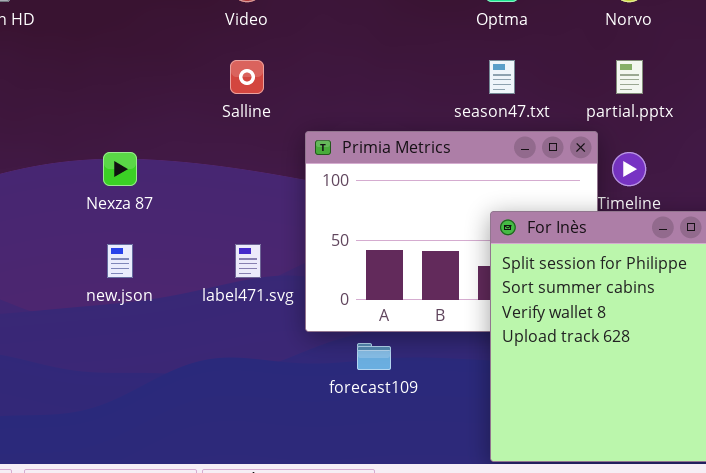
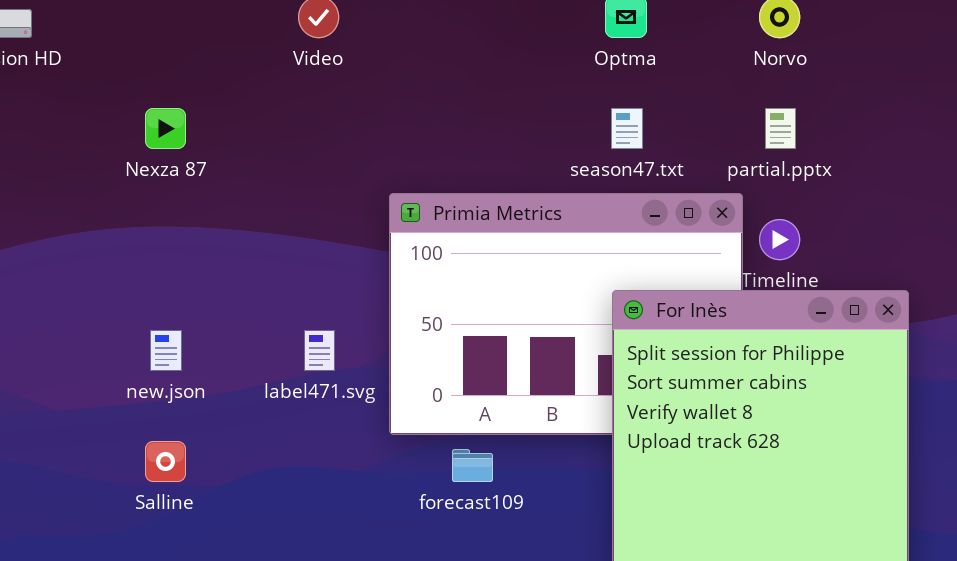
Salline: [230,60,264,94] -> [145,441,186,482], moved
Nexza 87: [103,152,137,186] -> [145,108,186,149], moved

